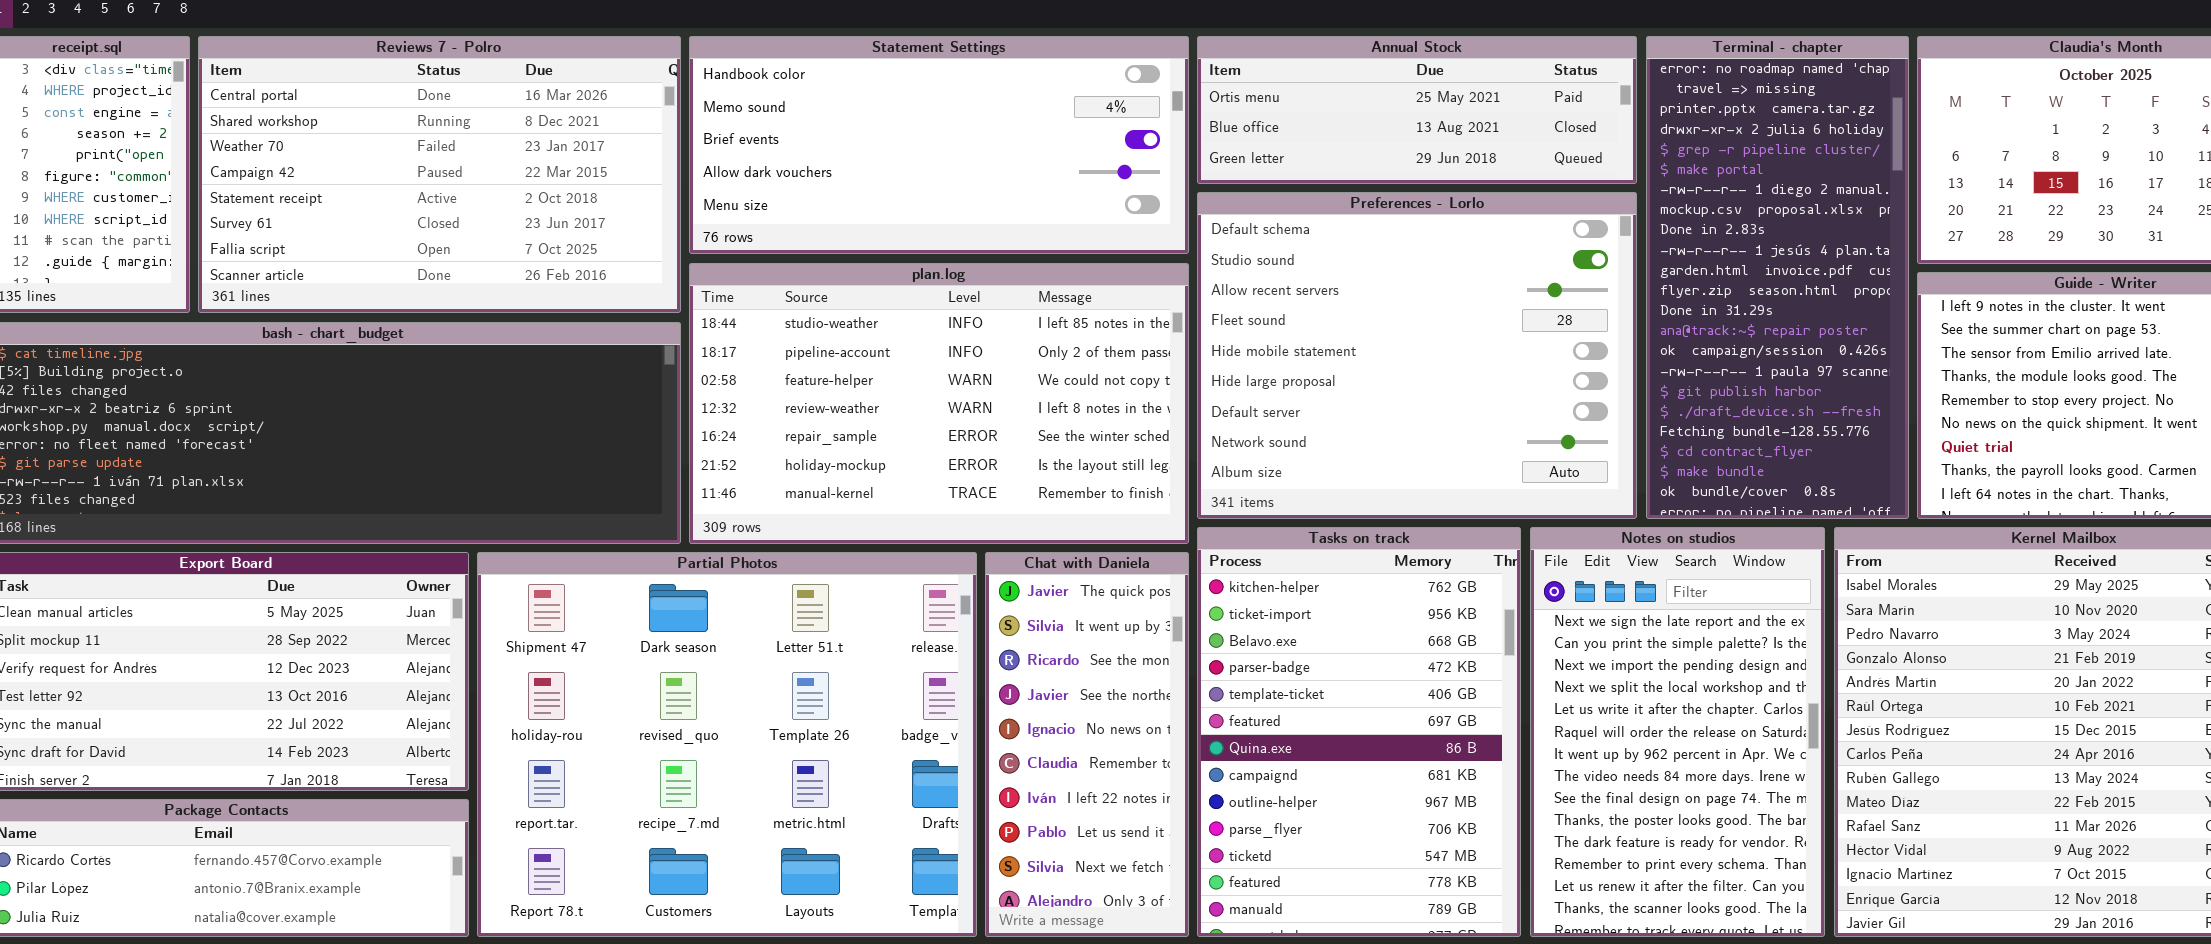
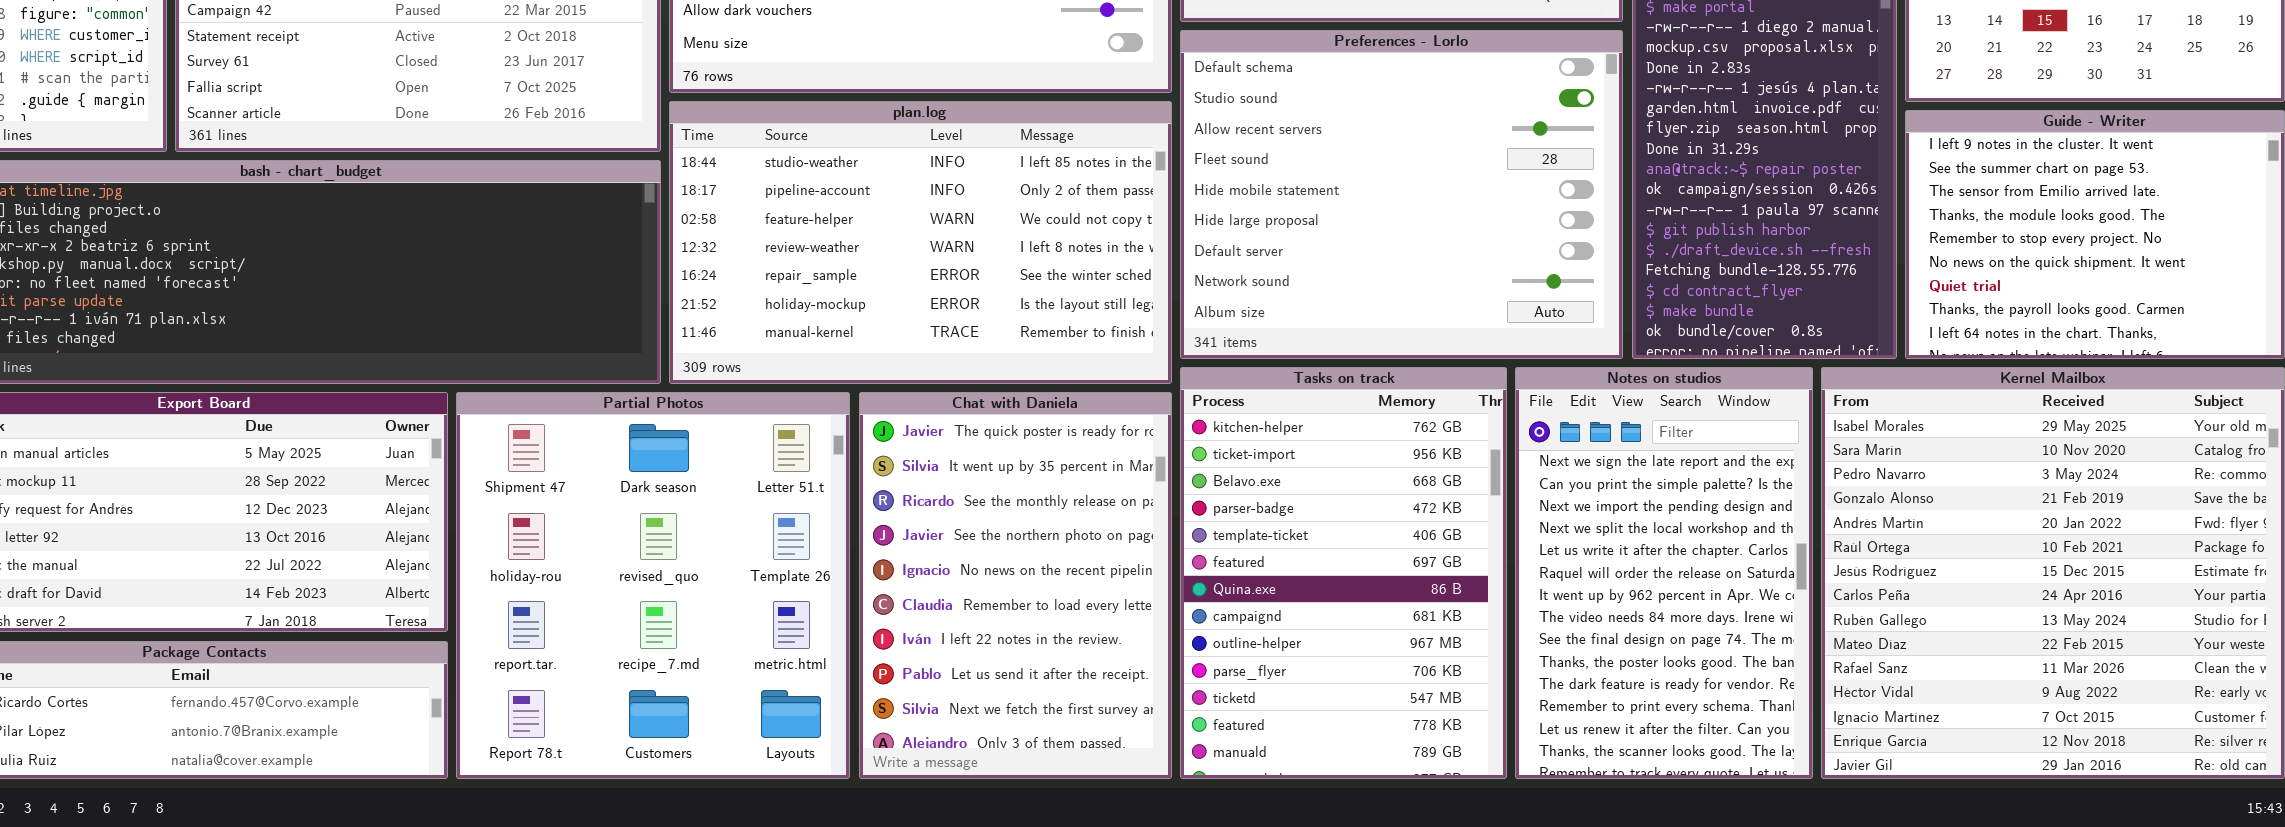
Partial Photos: [477,552,977,937] -> [456,392,850,779], resized
Chat with Daniela: [985,552,1189,937] -> [859,392,1172,779], resized

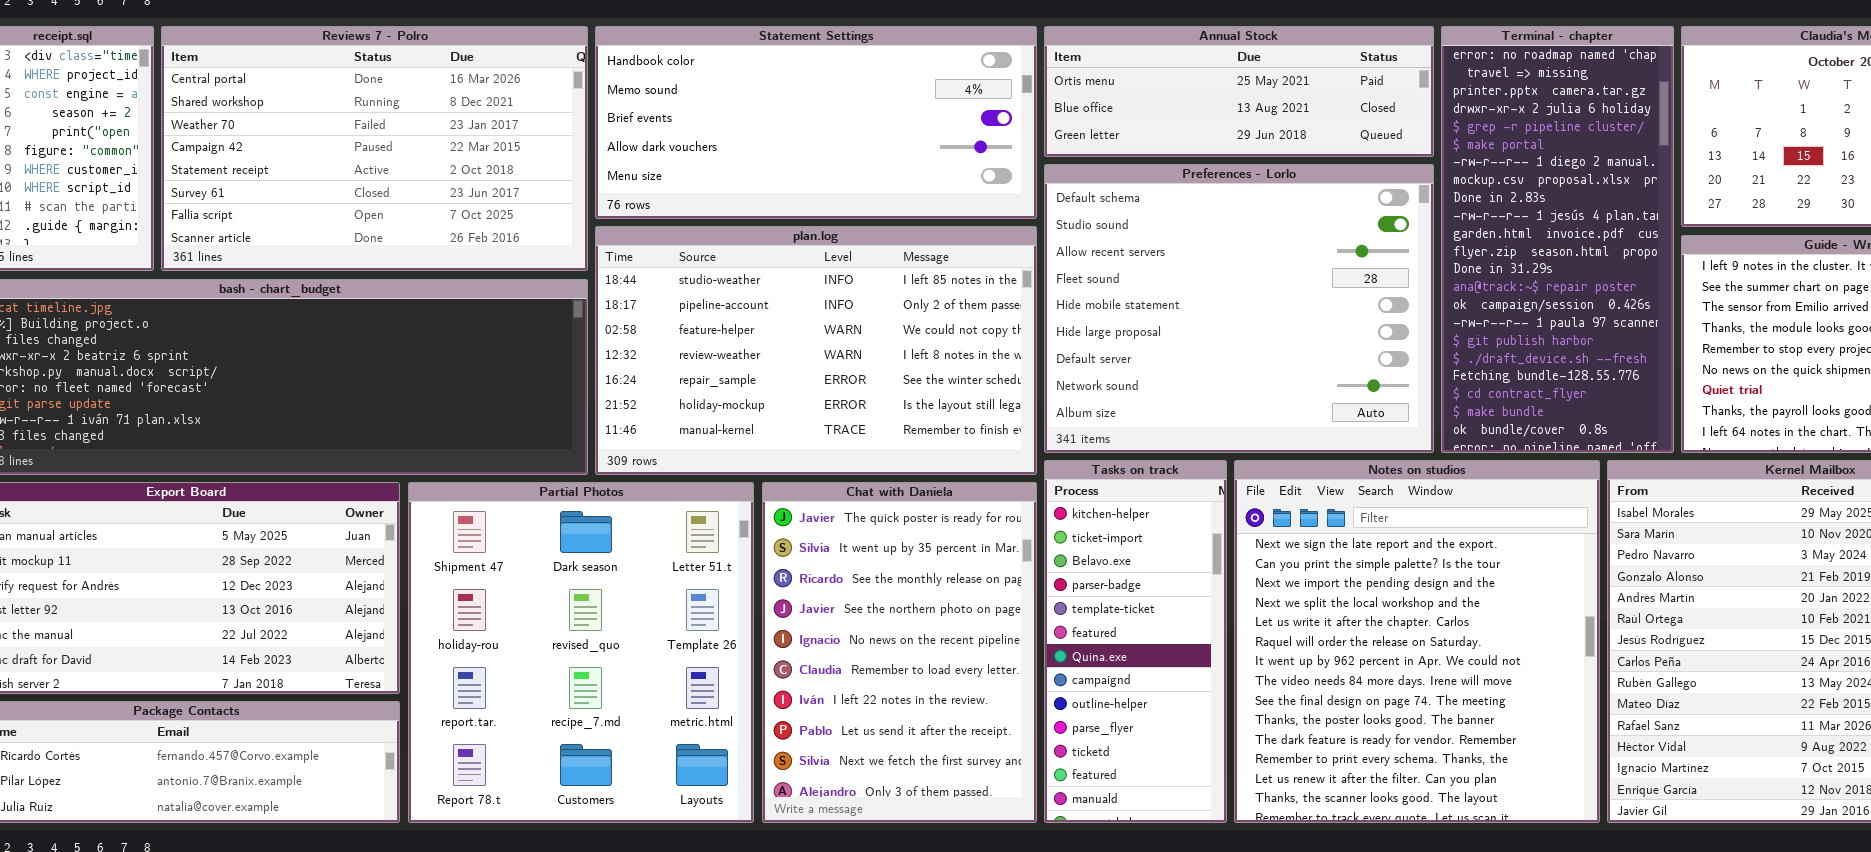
Tasks on track: [1180,367,1507,779] -> [1044,460,1227,823], resized
Notes on studios: [1515,367,1813,779] -> [1234,460,1600,823], resized

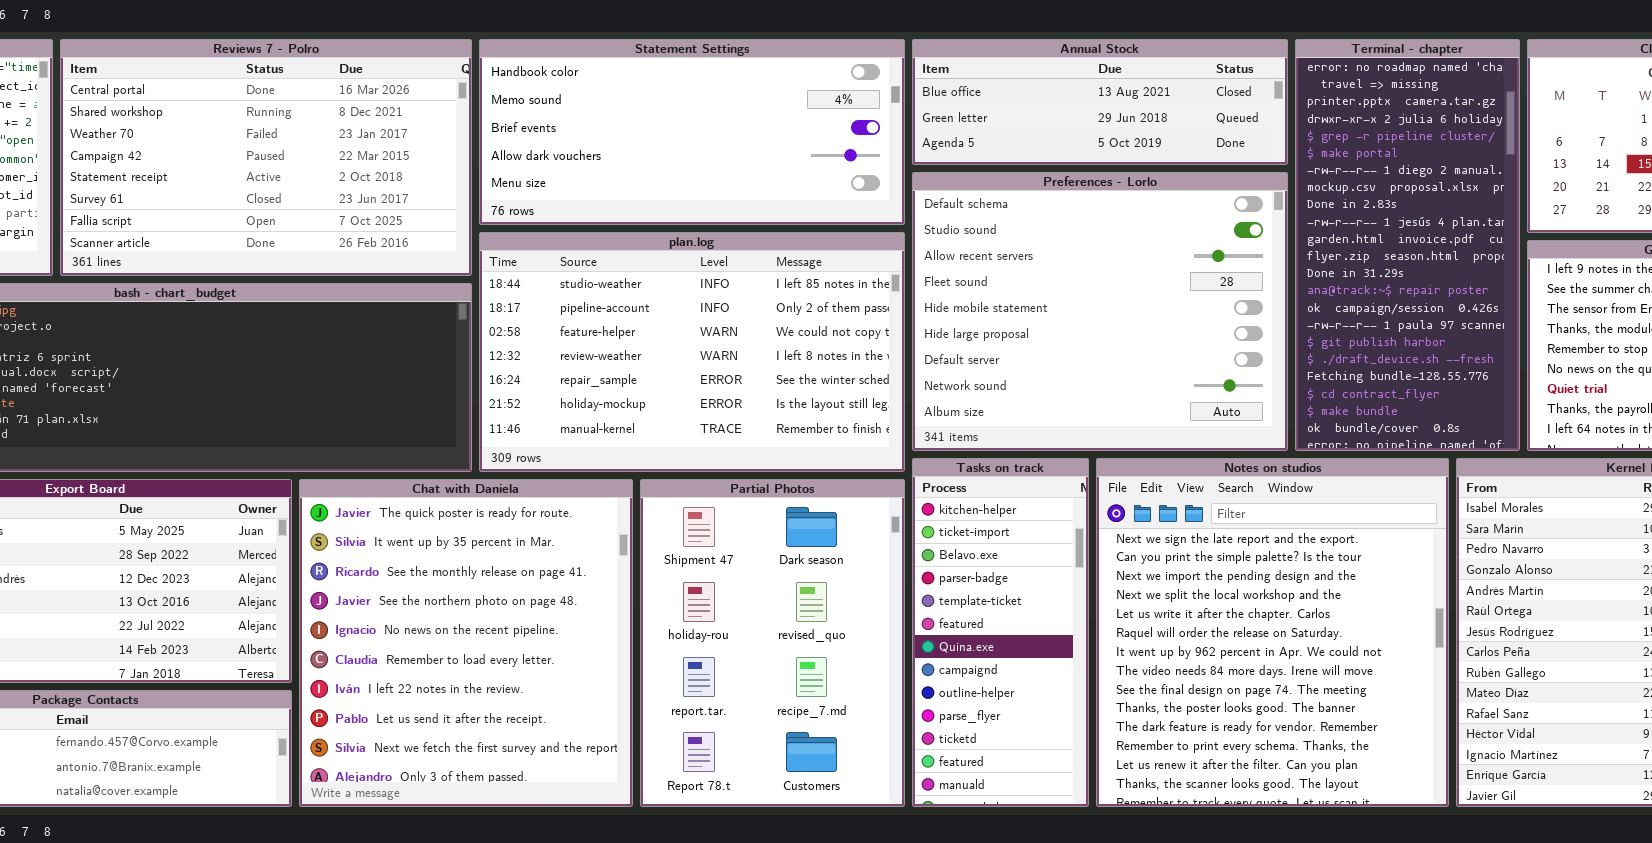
Annual Stock: [1044,26,1434,157] -> [912,39,1288,165], scrolled down 1 row
Partial Photos: [408,482,754,823] -> [640,479,905,807], moved, resized
Chat with Daniela: [762,482,1037,823] -> [299,479,633,807], moved, resized

